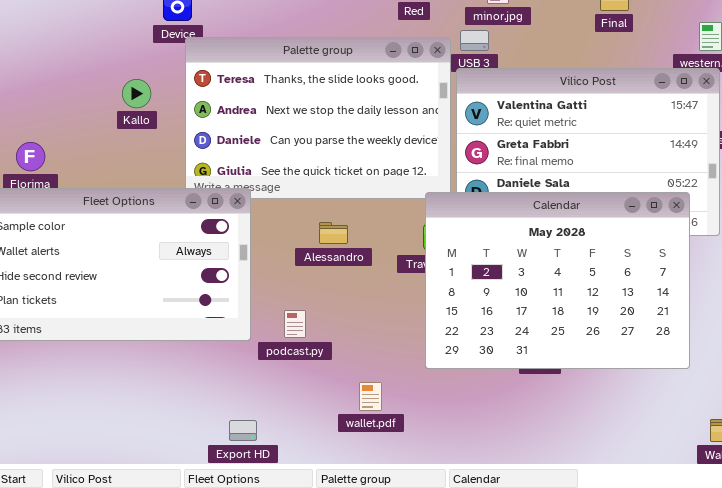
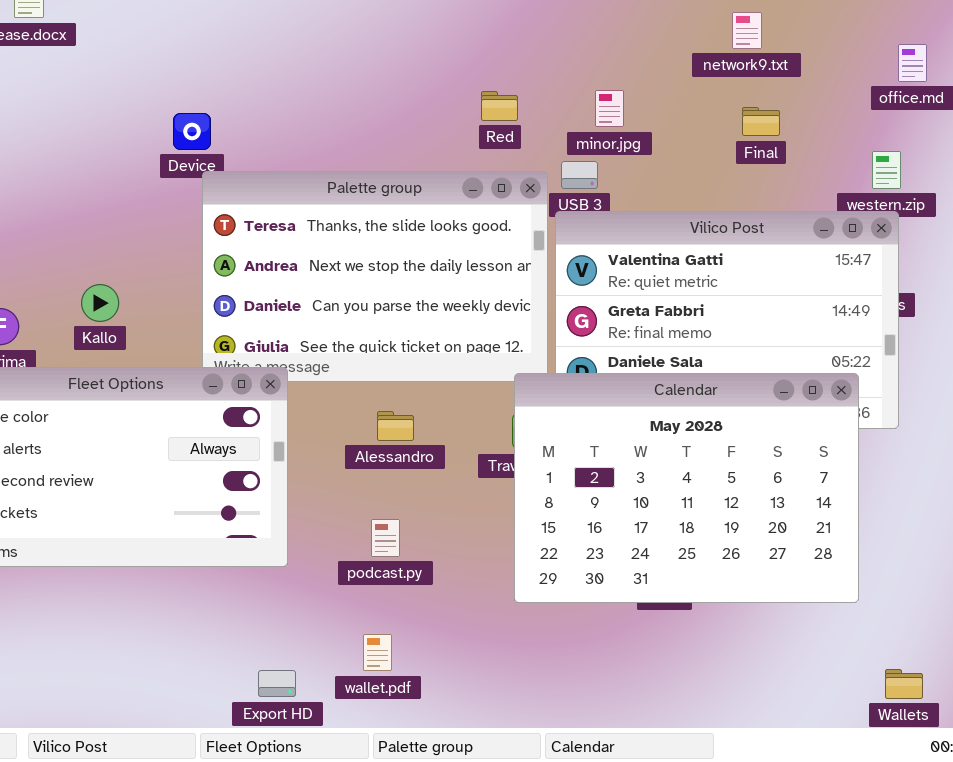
Kallo: [122,79,151,108] -> [81,284,119,322], moved
podcast.py: [284,310,306,338] -> [371,519,400,557], moved
wallet.pdf: [359,382,382,411] -> [363,634,392,671], moved

